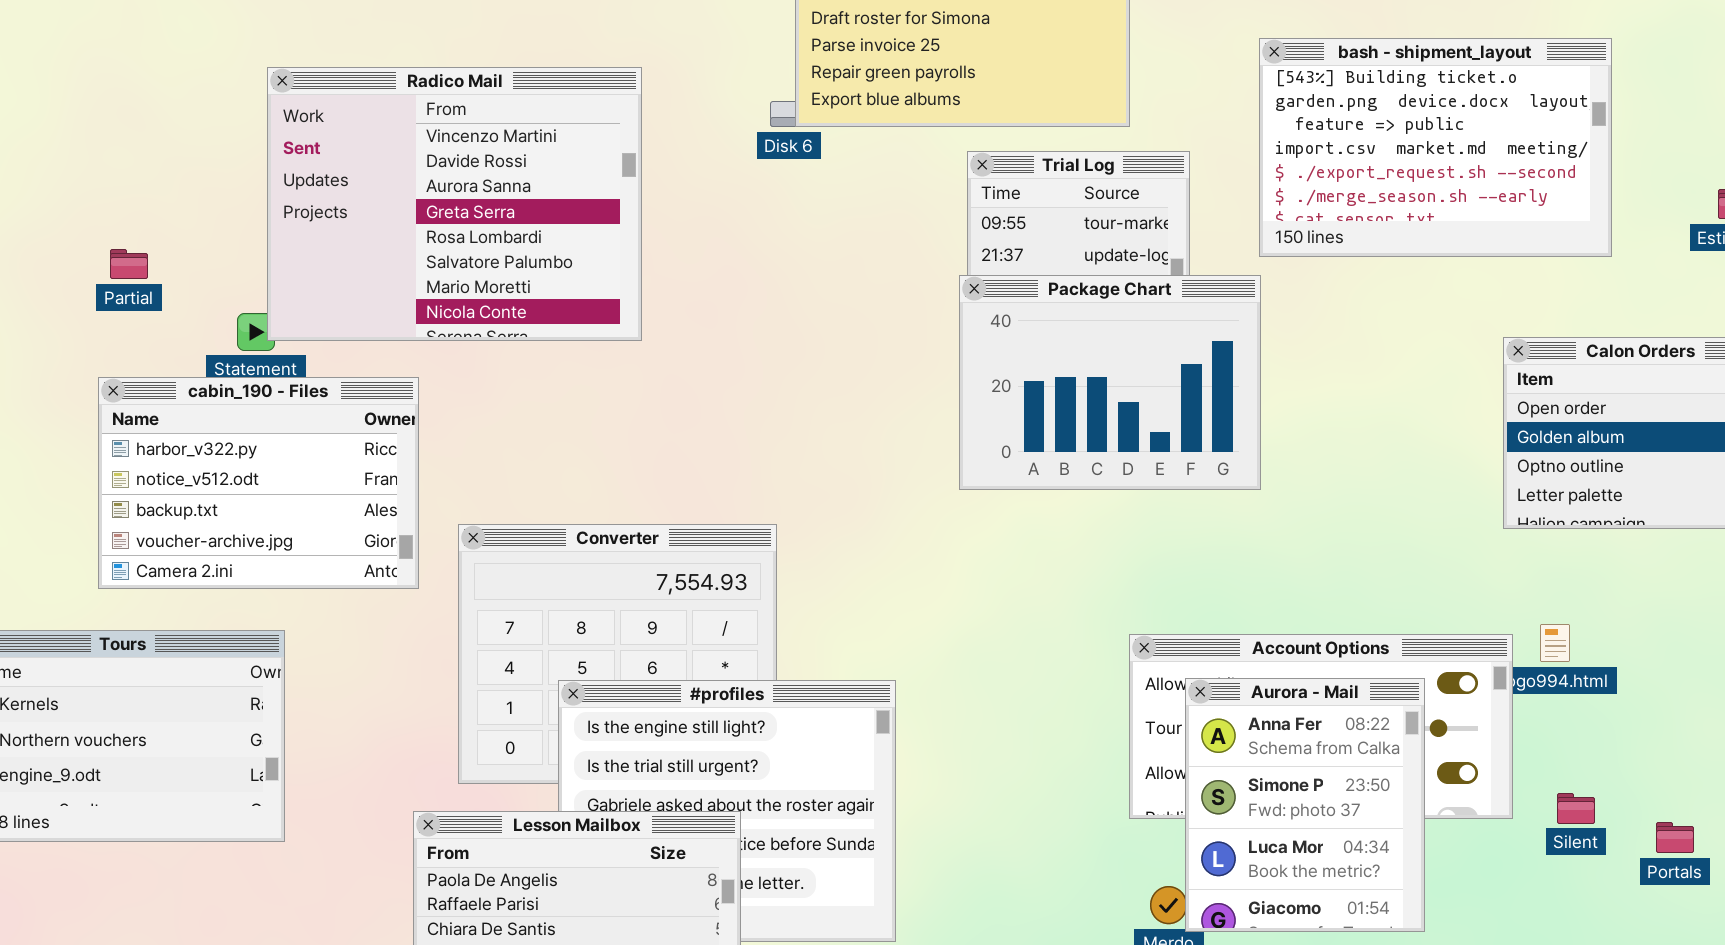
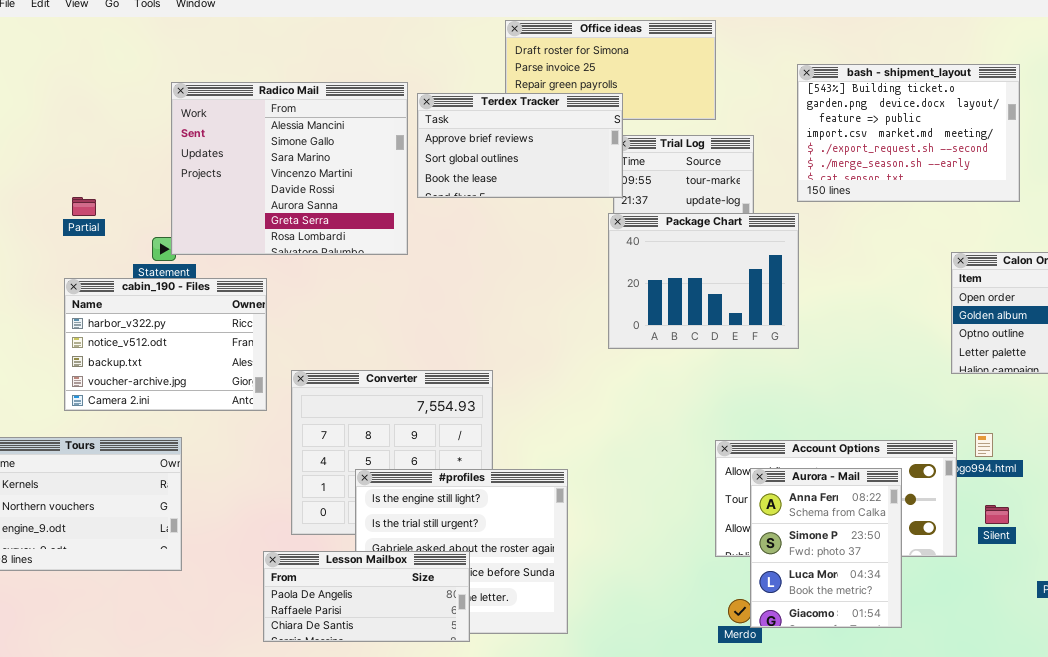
Radico Mail: [267,67,642,341] -> [171,82,408,255], scrolled up 3 rows
Terdex Tracker: none -> [417,93,623,198], opened
Silent: [1557,793,1595,824] -> [985,505,1009,524], moved

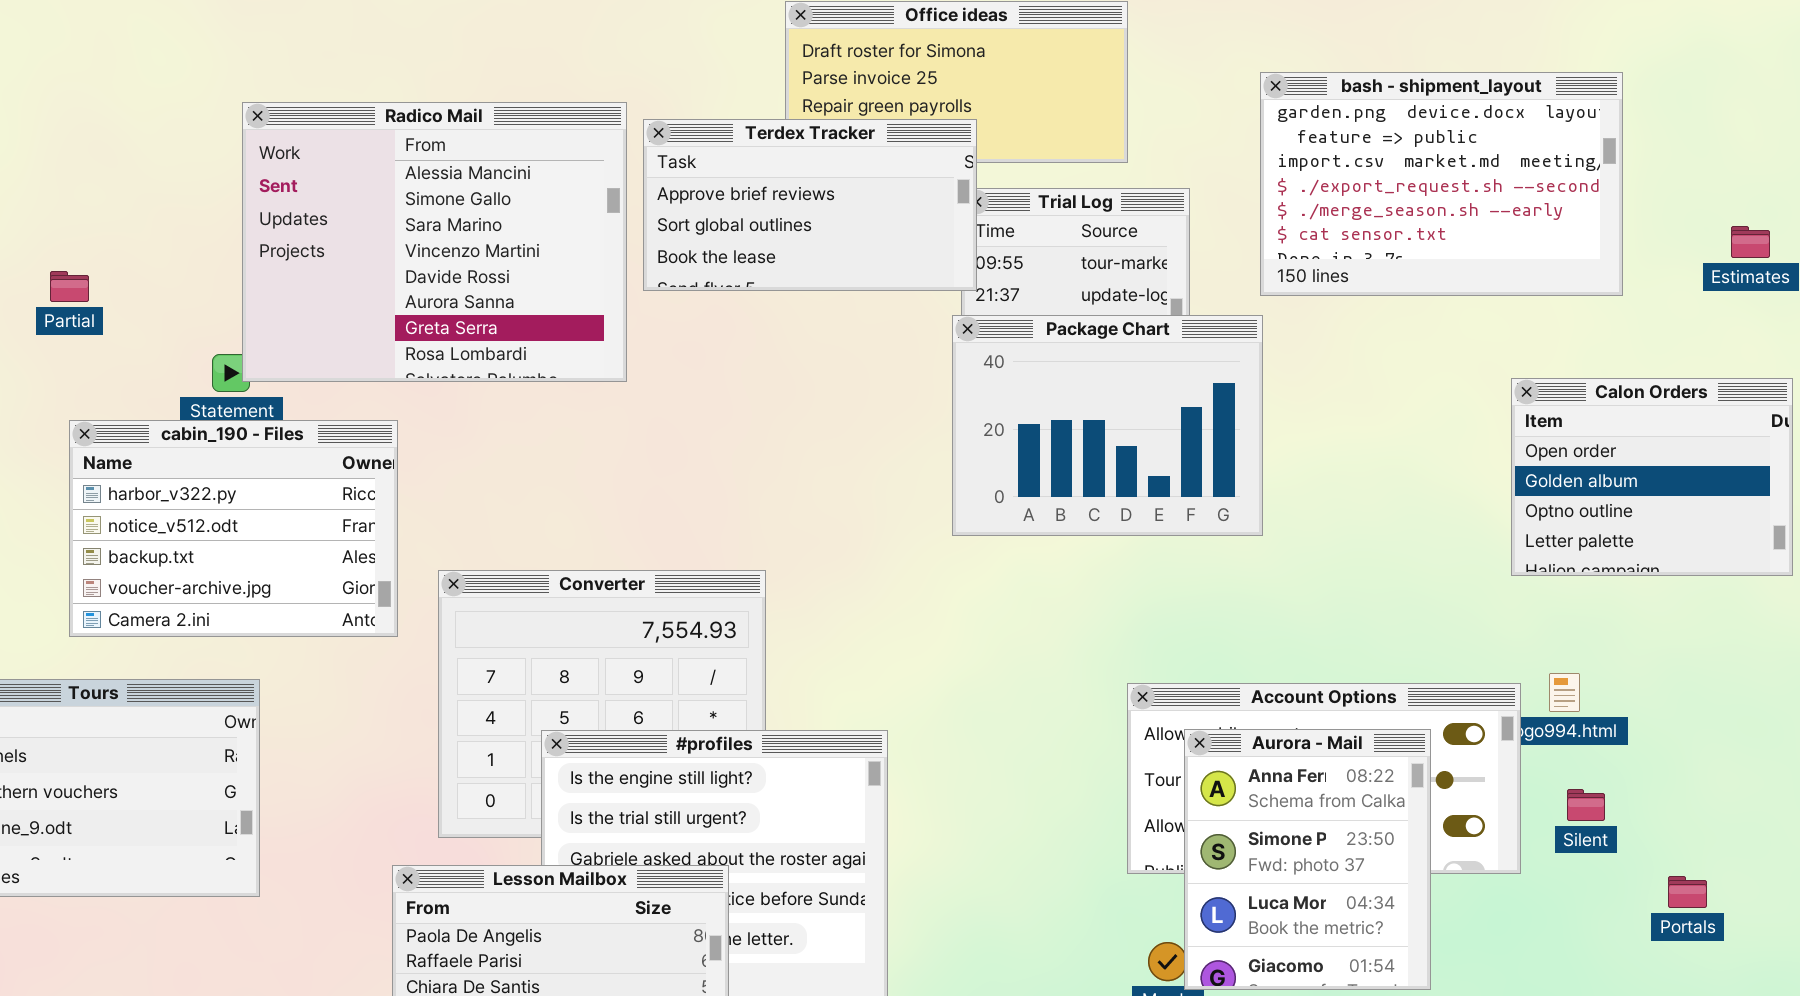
bash - shipment_layout: [797,64,1020,202] -> [1260,72,1623,296], scrolled down 1 row
Partial: [72,197,96,216] -> [50,271,89,302], moved

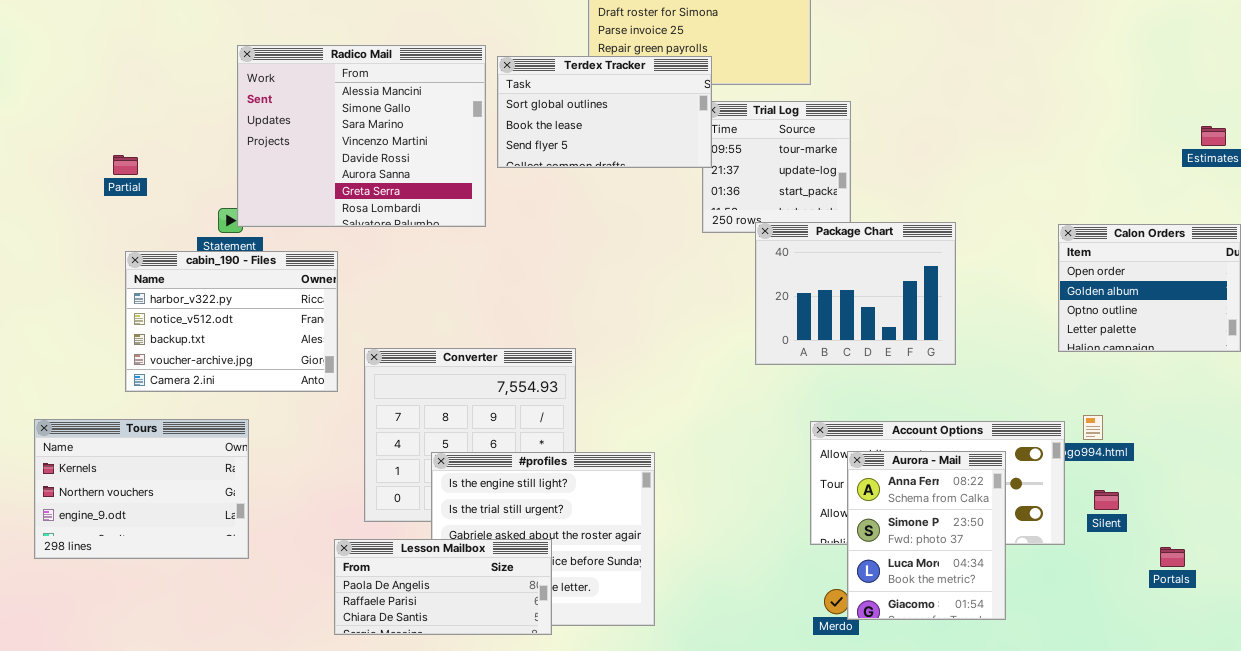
bash - shipment_layout: [1260,72,1623,296] -> none, closed
Terdex Tracker: [643,119,977,291] -> [497,56,712,168], scrolled down 1 row
Package Chart: [952,315,1263,536] -> [755,222,956,365], moved

